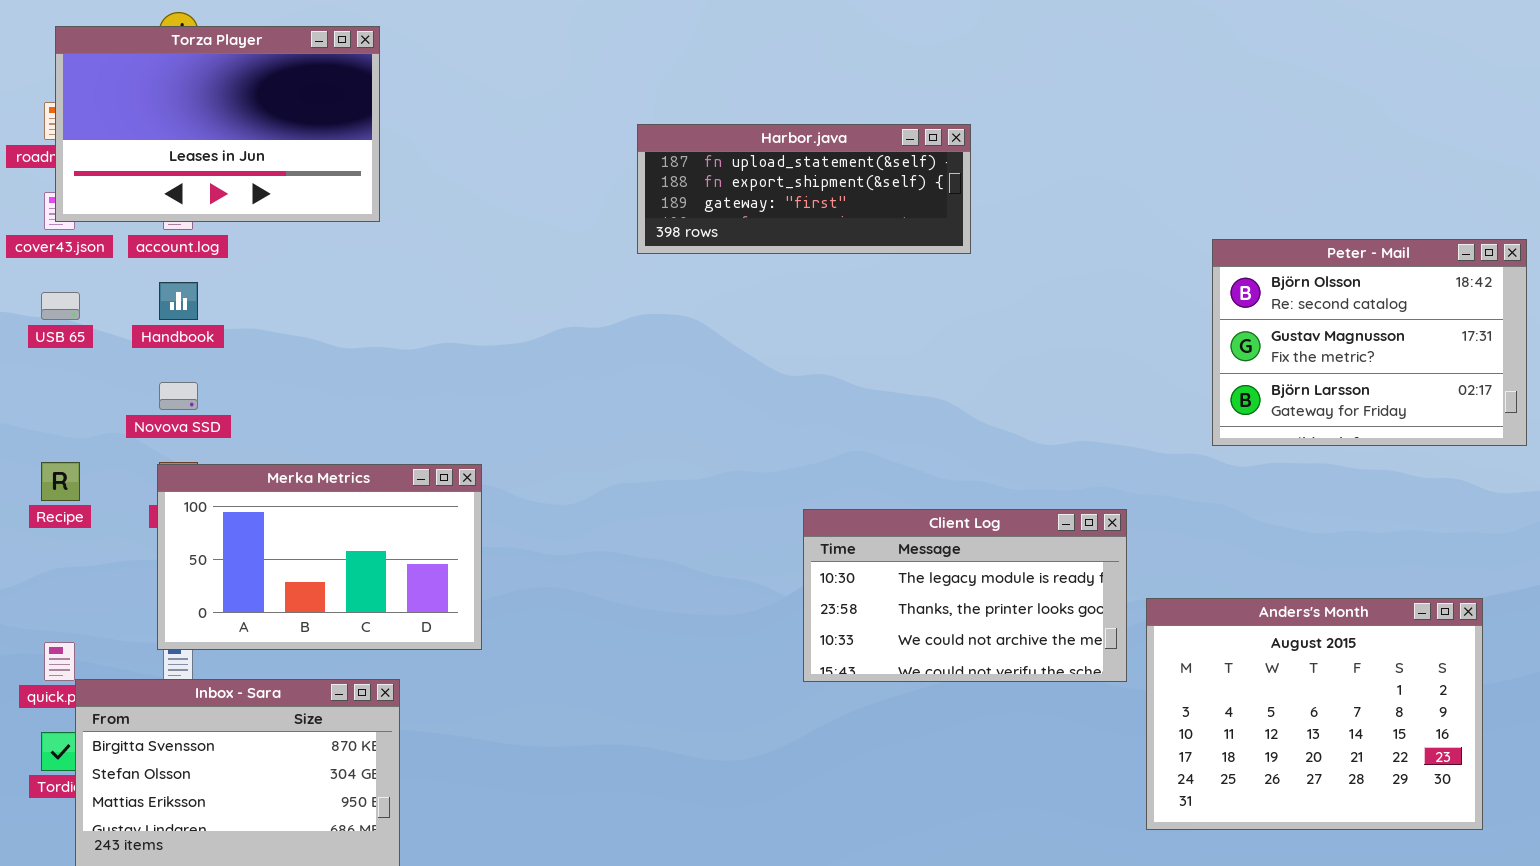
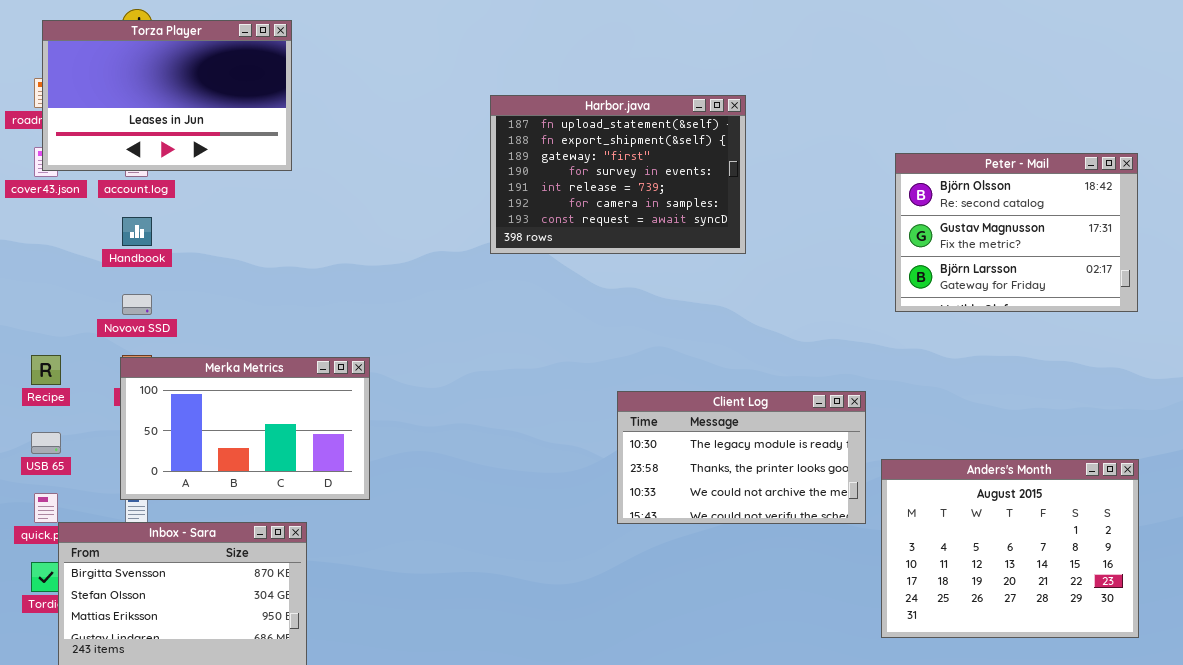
Harbor.java: [637,124,971,254] -> [490,95,746,254], resized
Peter - Mail: [1212,239,1527,446] -> [895,153,1138,312], moved
USB 65: [41,292,80,320] -> [31,432,61,454], moved

